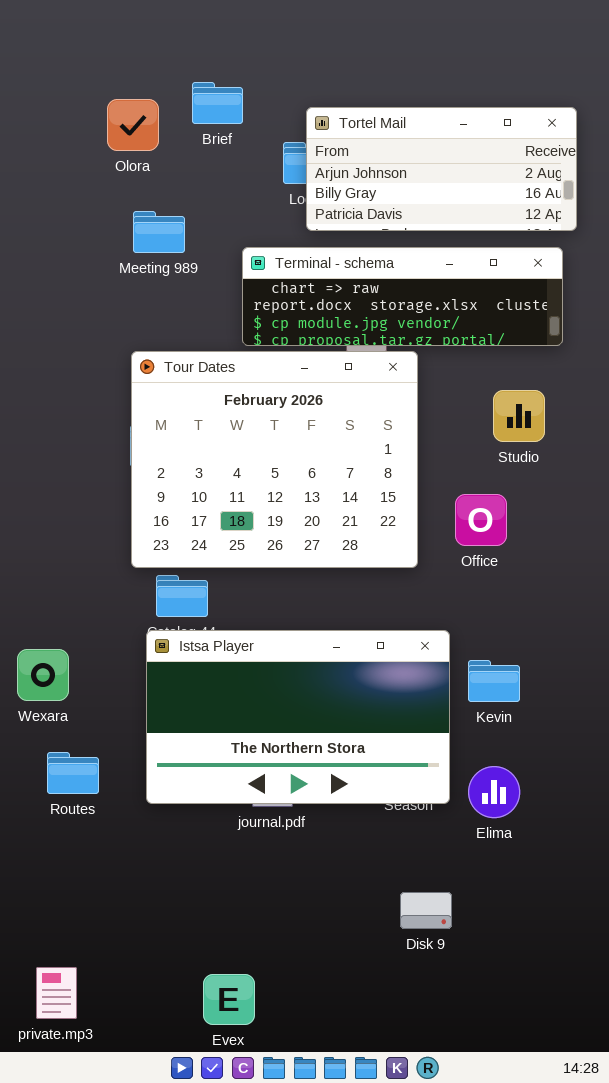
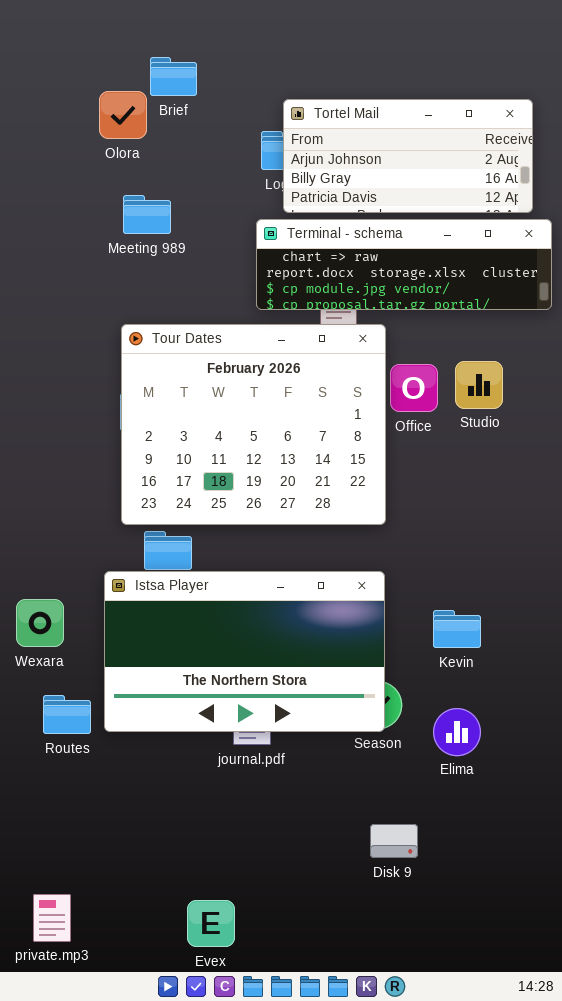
Brief: [192,82,243,124] -> [150,57,197,96], moved
Terminal - schema: [242,247,563,346] -> [256,219,552,310], moved
Office: [455,494,507,546] -> [390,364,438,412], moved
Istsa Player: [146,630,450,804] -> [104,571,385,732], moved

